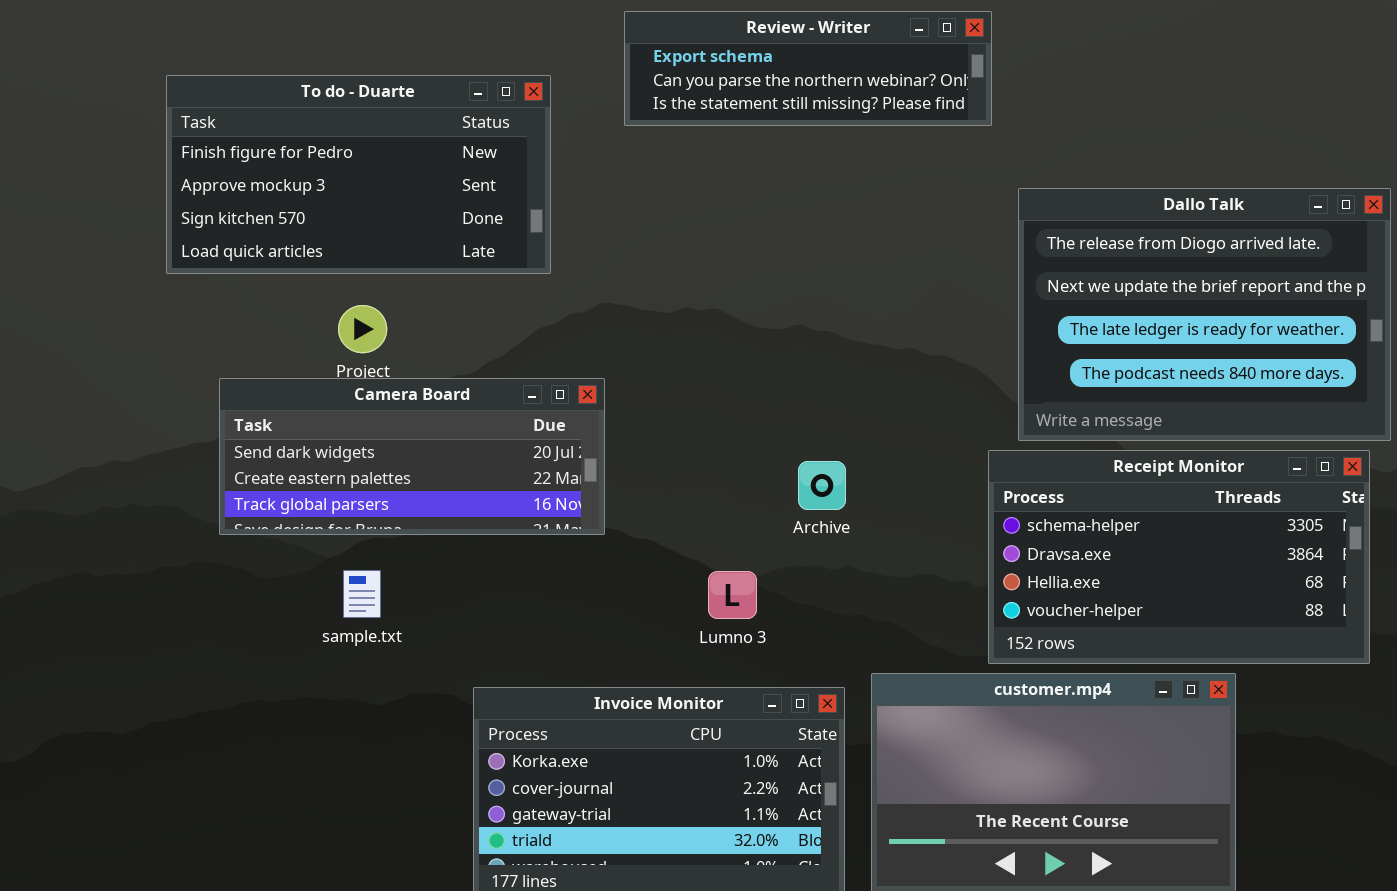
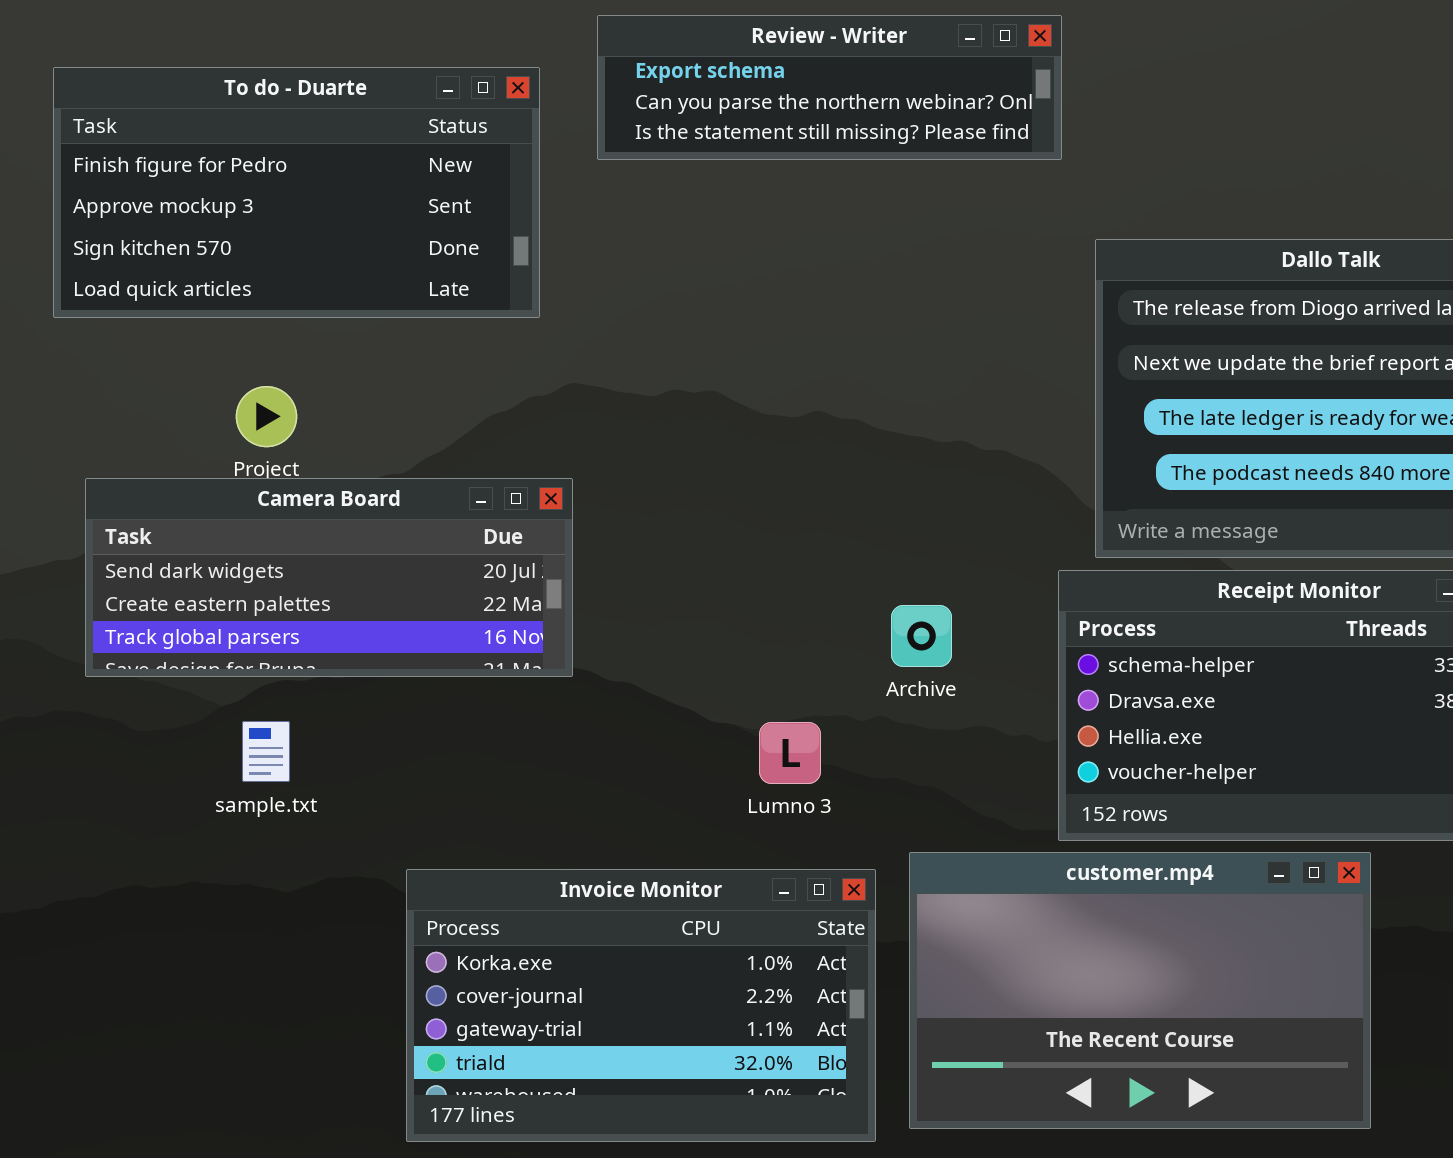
To do - Duarte: [166,75,551,274] -> [53,67,540,318], moved
Archive: [798,461,846,510] -> [891,605,952,667], moved
Lumno 3: [708,571,757,619] -> [759,722,821,784], moved

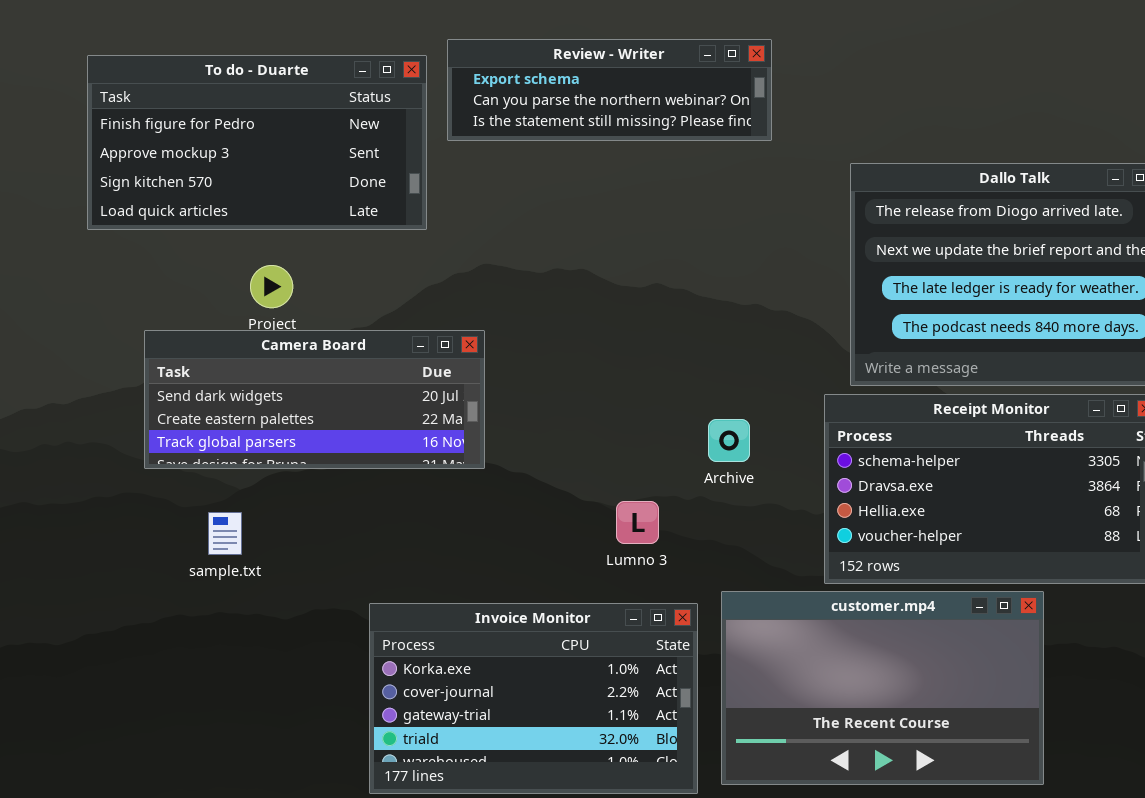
Review - Writer: [597,15,1062,160] -> [447,39,772,141], moved
To do - Duarte: [53,67,540,318] -> [87,55,427,230], moved
sample.txt: [242,721,290,782] -> [208,512,242,555], moved

